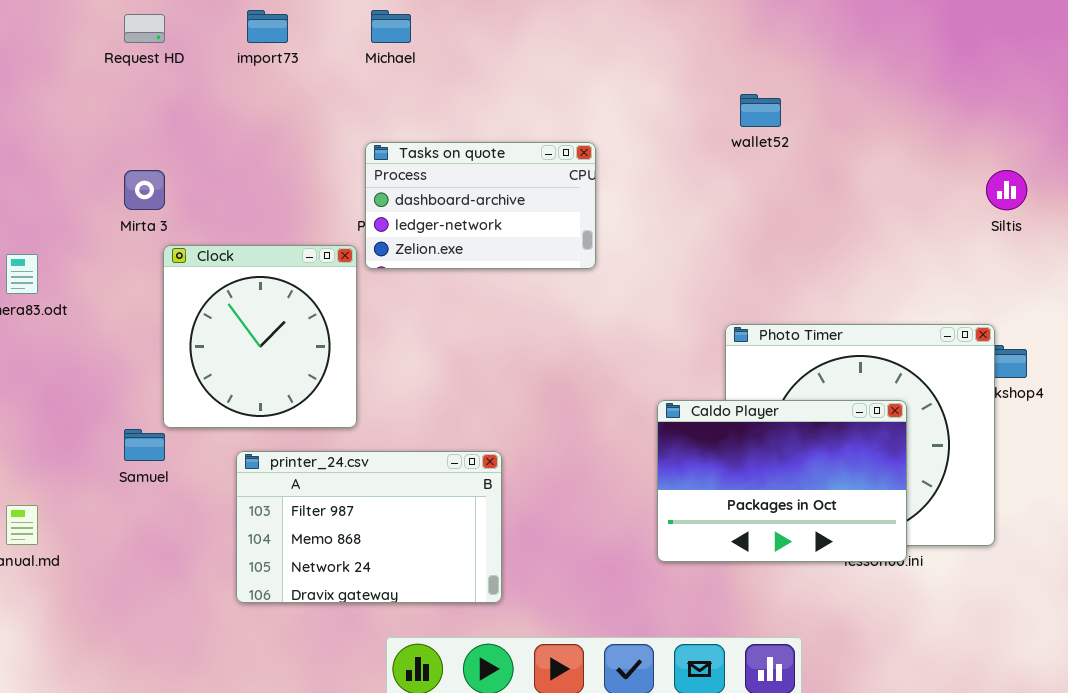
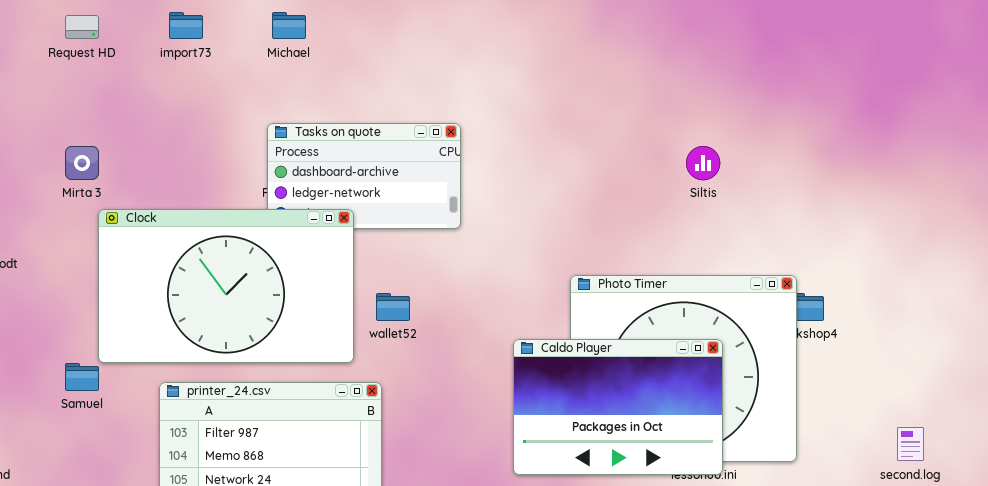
wallet52: [740,94,781,127] -> [376,293,410,321], moved
Siltis: [986,170,1027,210] -> [686,146,720,180], moved
Clock: [163,245,357,428] -> [98,209,354,363], resized

